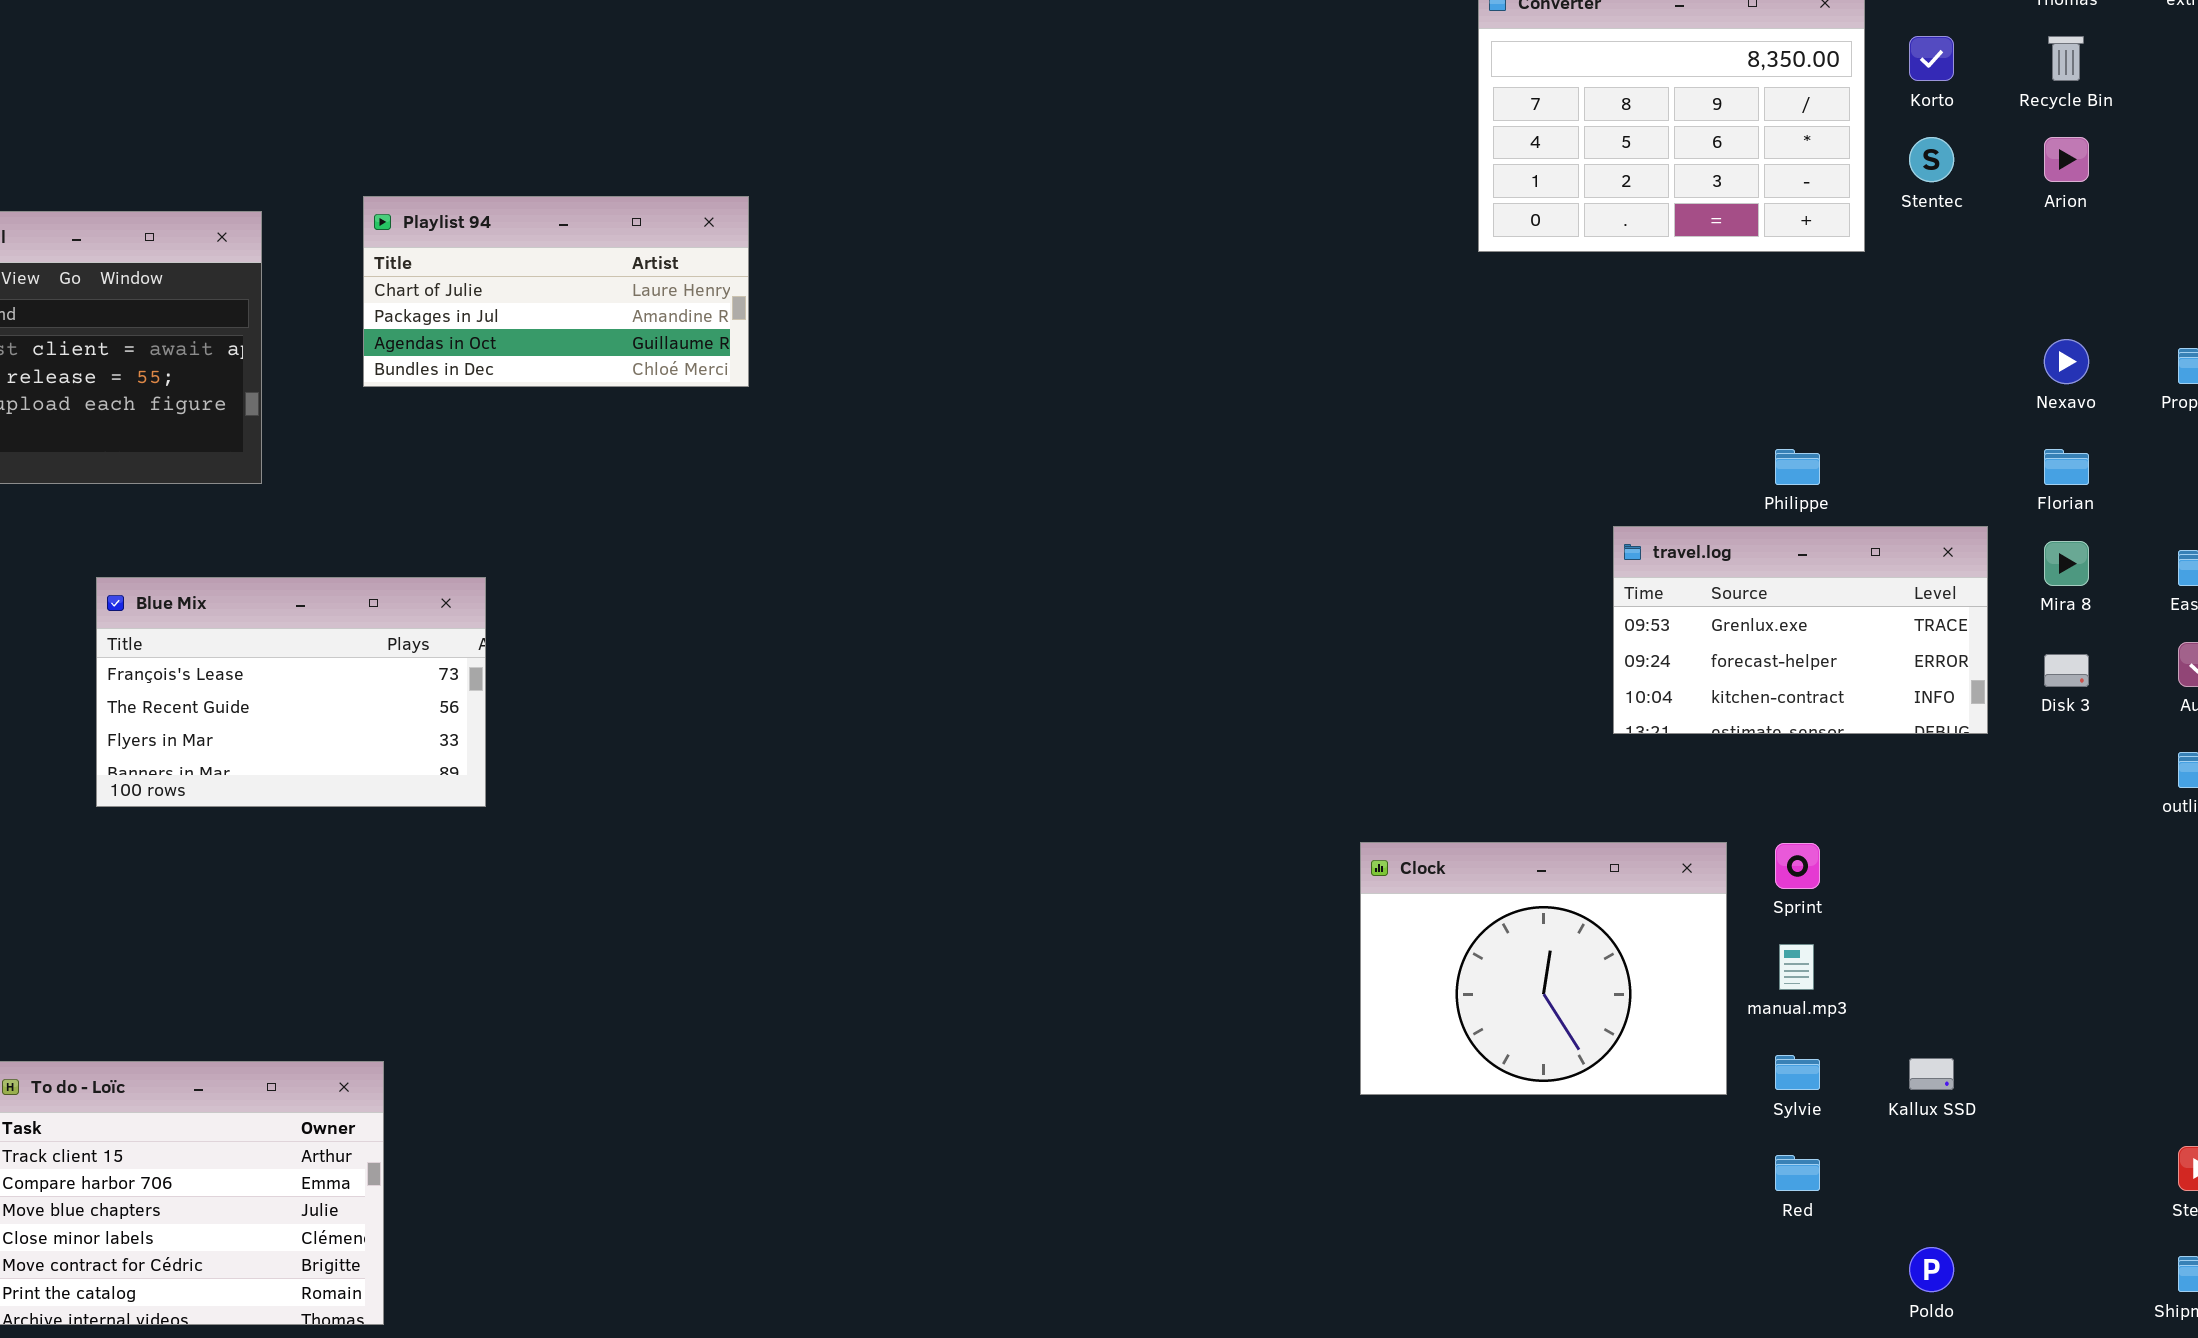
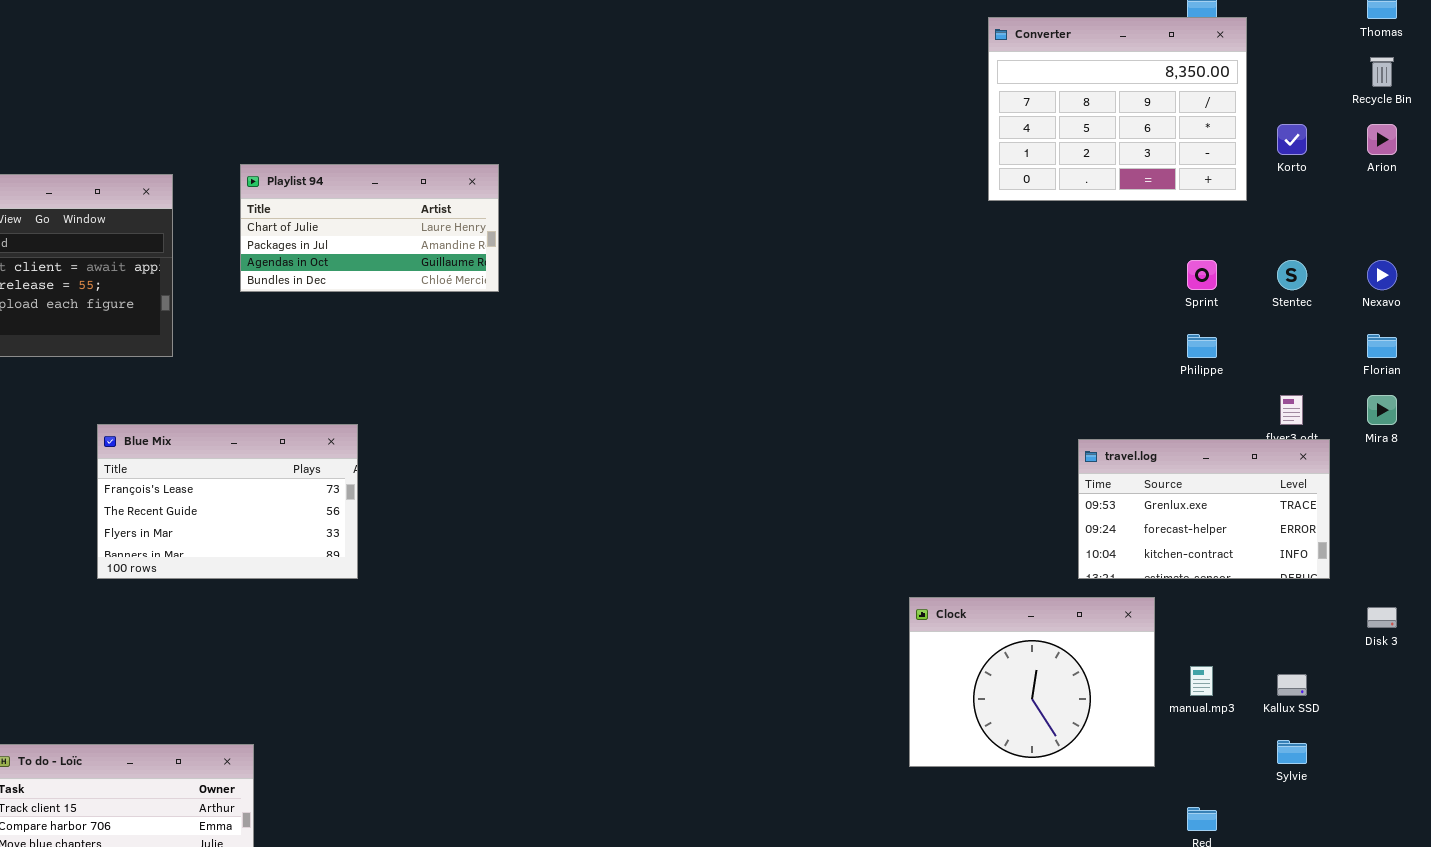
Korto: [1909,36,1954,81] -> [1277,124,1307,155], moved
Stentec: [1909,137,1954,182] -> [1277,260,1307,290], moved
travel.log: [1613,526,1988,734] -> [1078,439,1330,579], moved
Blue Mix: [96,577,486,807] -> [97,424,358,579], moved
Disk 3: [2044,654,2089,687] -> [1367,607,1397,628], moved
Sprint: [1775,843,1820,889] -> [1187,260,1217,290], moved
Sylvie: [1775,1055,1820,1090] -> [1277,740,1307,764], moved
Kallux SSD: [1909,1058,1954,1090] -> [1277,674,1307,696], moved

